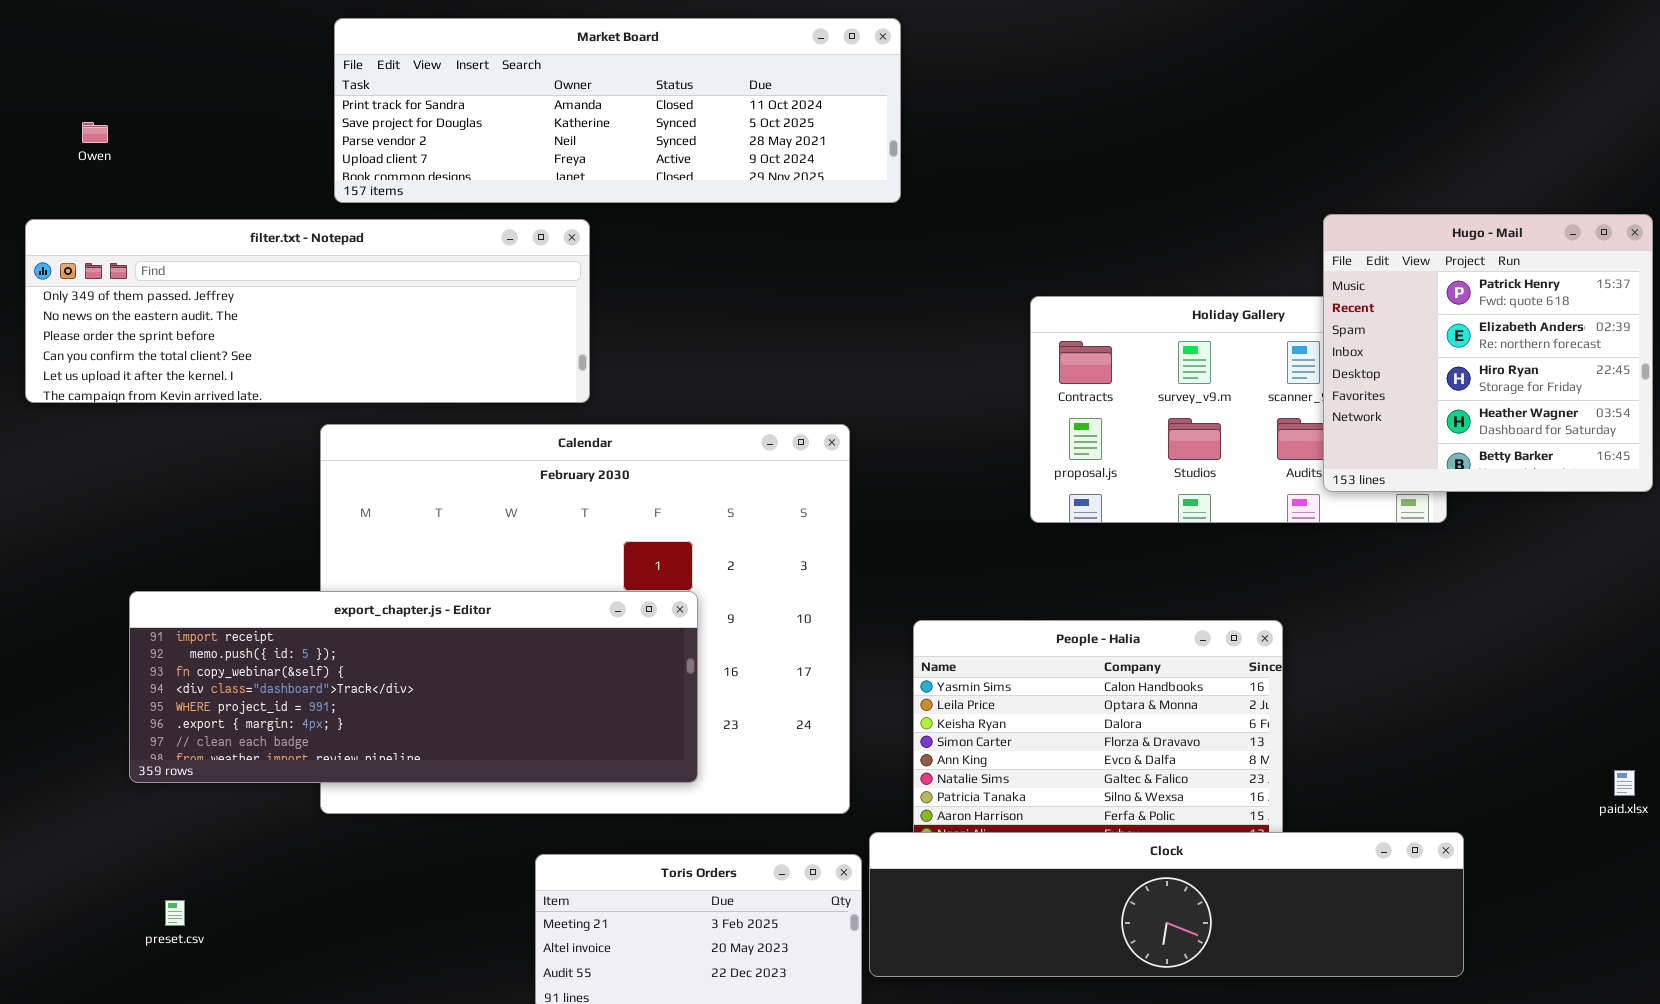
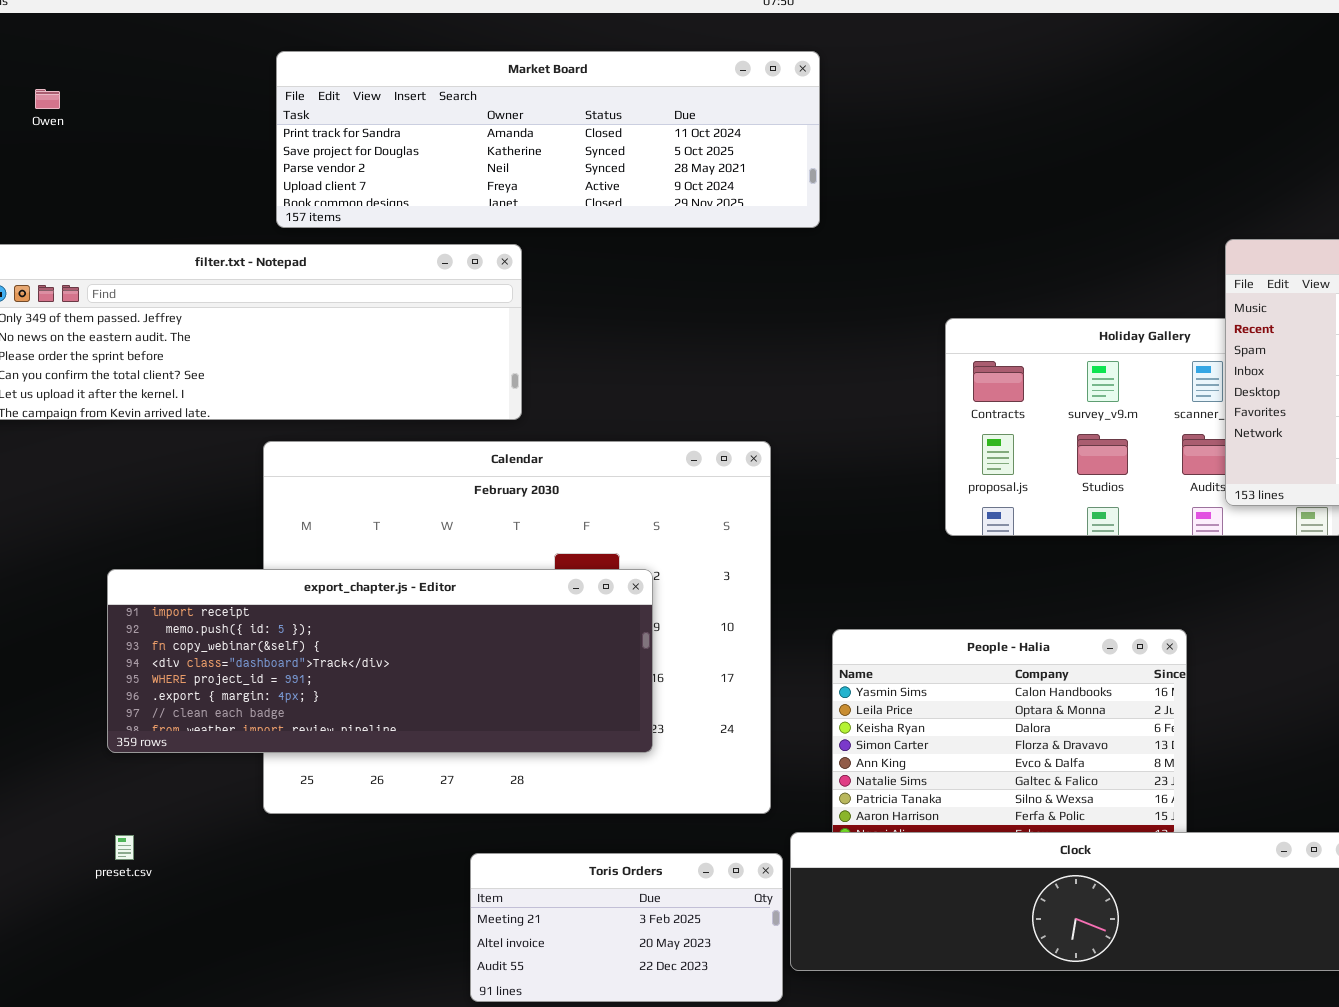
Owen: [82,122,108,143] -> [35,89,60,109], moved
export_chapter.js - Editor: [129,591,698,783] -> [107,569,653,753], moved
preset.csv: [165,900,185,926] -> [115,835,134,860], moved

